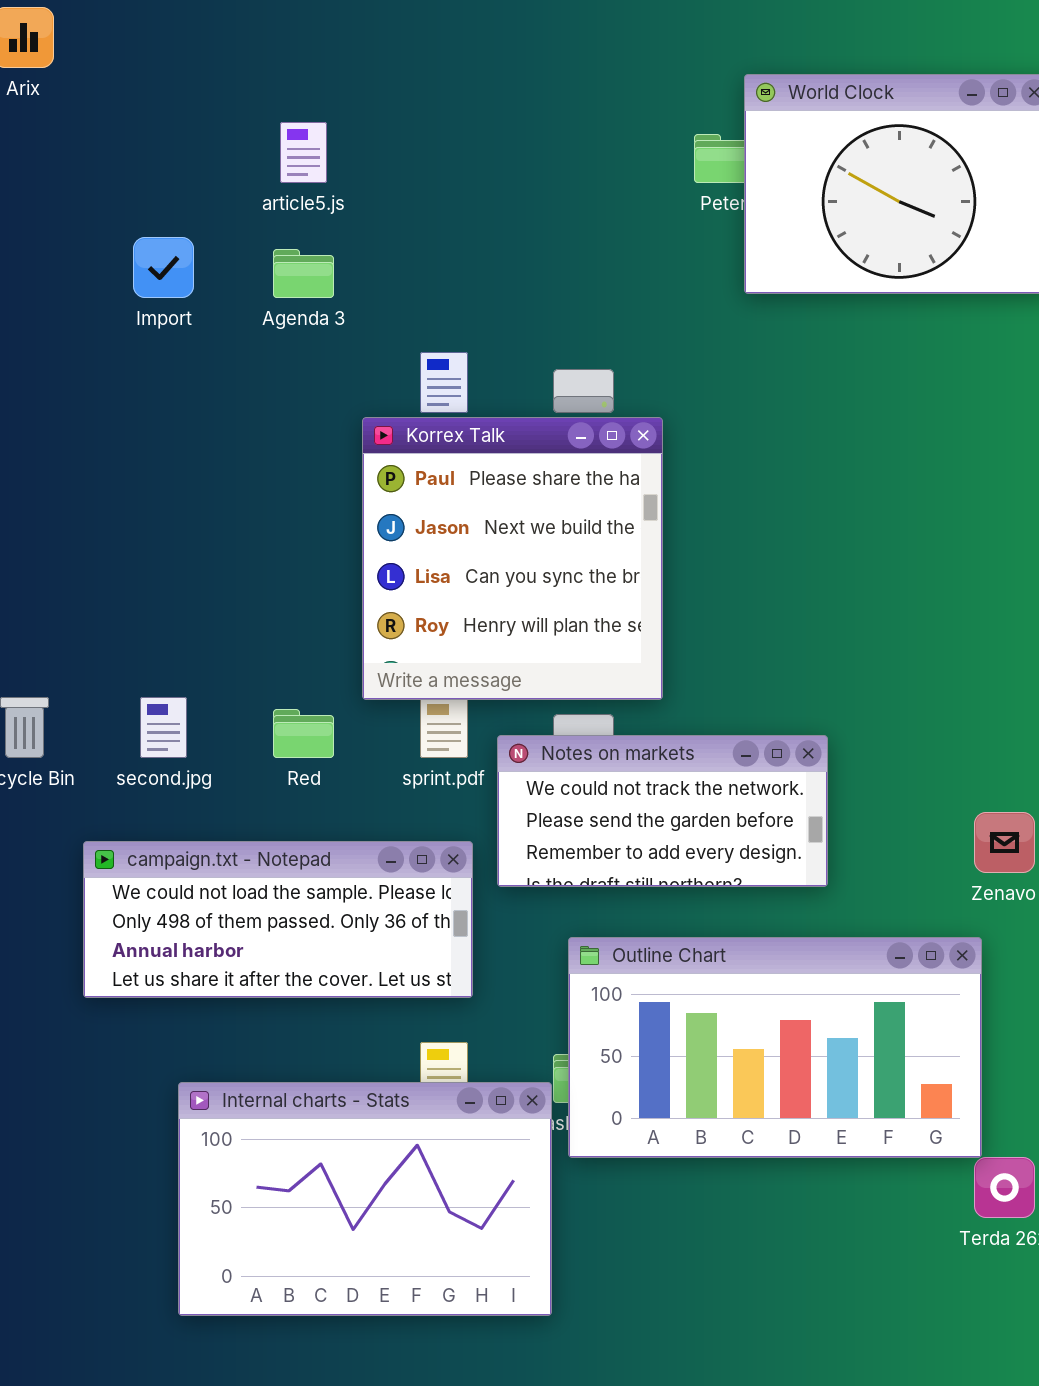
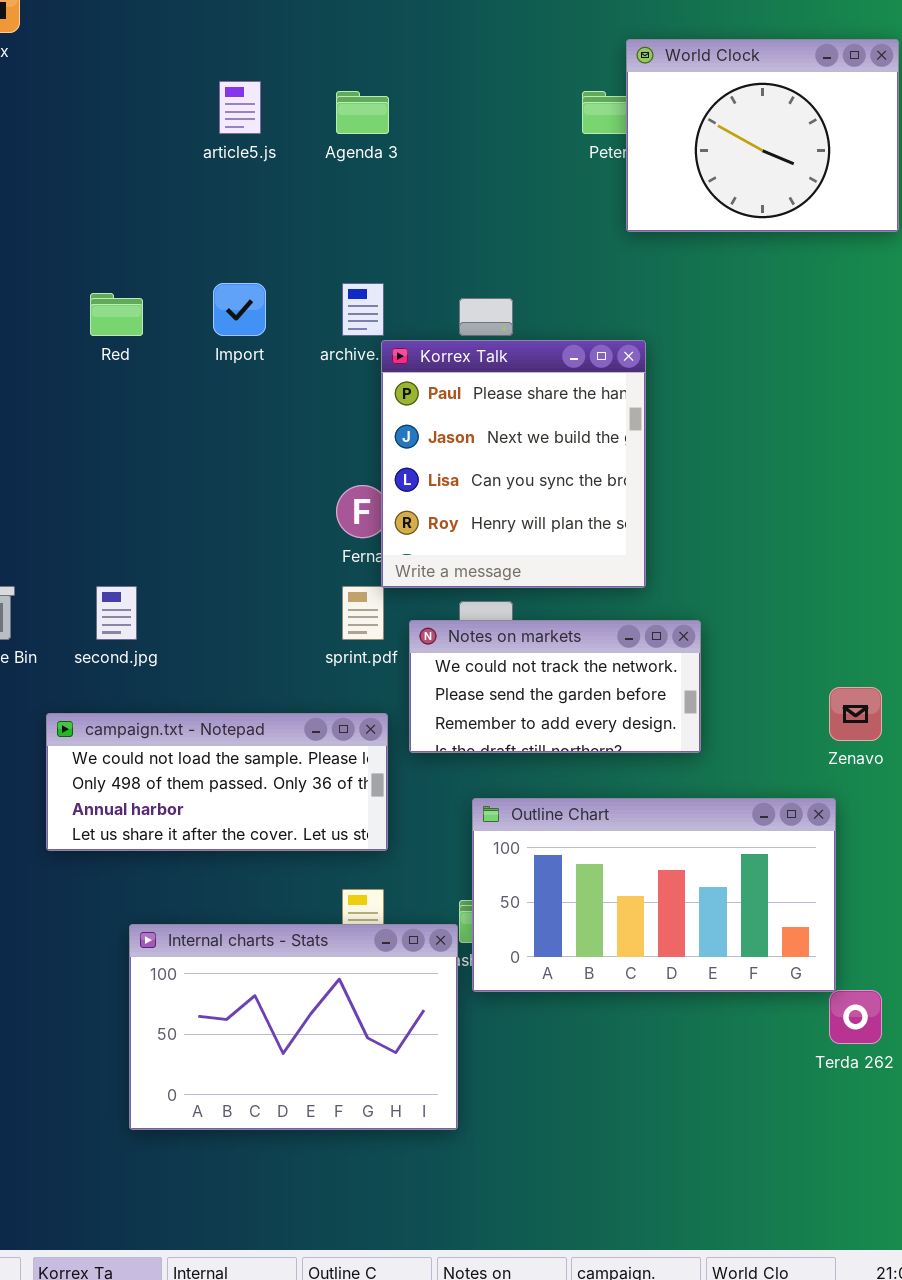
Import: [133,237,194,298] -> [213,283,266,336], moved
Agenda 3: [273,249,334,298] -> [336,91,389,134], moved
Korrex Talk: [362,417,663,700] -> [381,340,646,588], moved
Red: [273,709,334,758] -> [90,293,143,336], moved

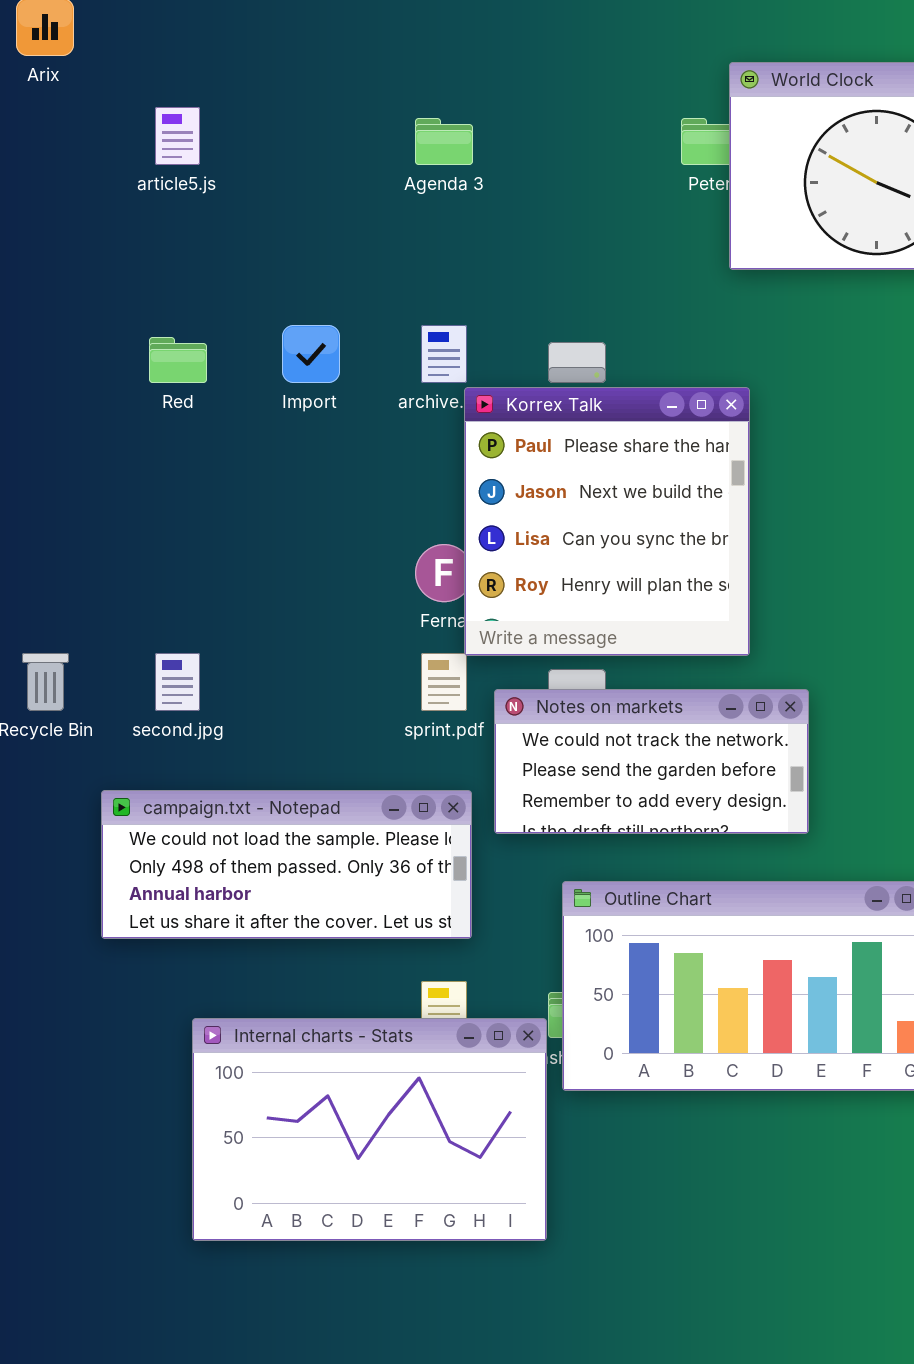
article5.js: [219,81,261,134] -> [155,107,200,165], moved

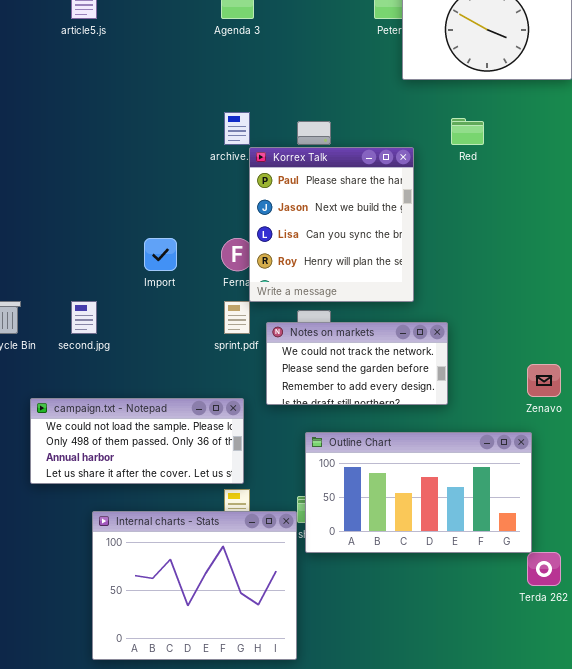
Import: [282,325,340,383] -> [144,238,177,271], moved
Red: [149,337,207,383] -> [451,118,484,145], moved
campaign.txt - Notepad: [101,790,472,939] -> [30,398,244,484], moved
Internal charts - Stats: [192,1018,547,1241] -> [92,511,297,660], resized

